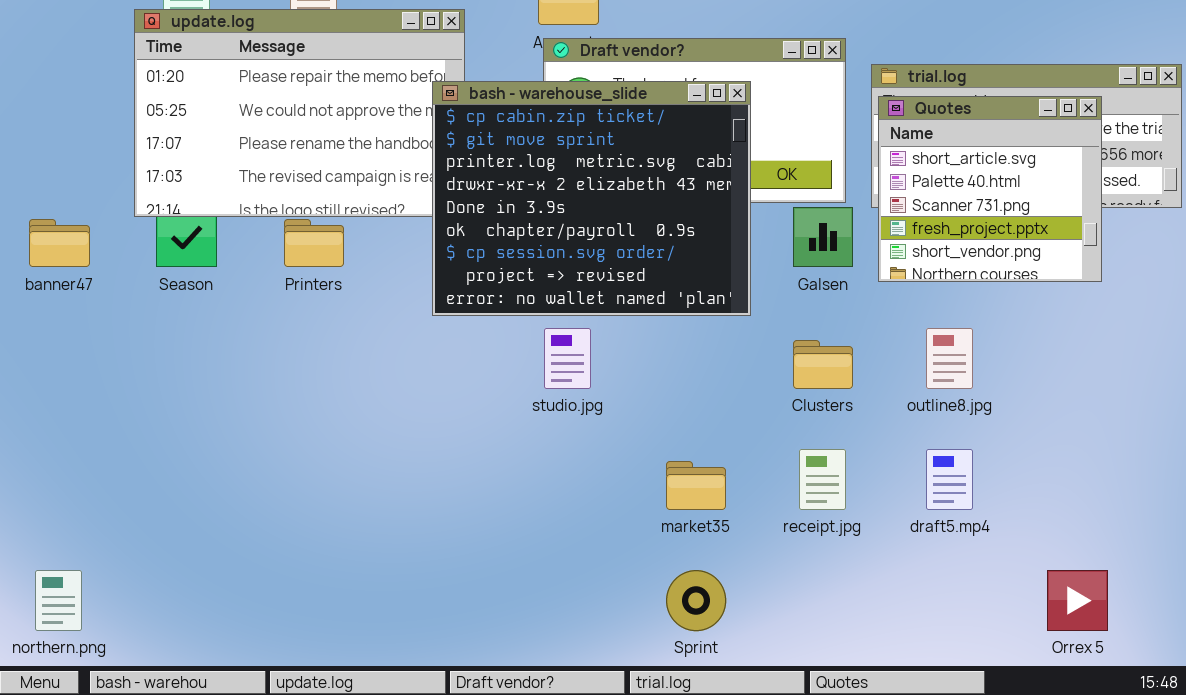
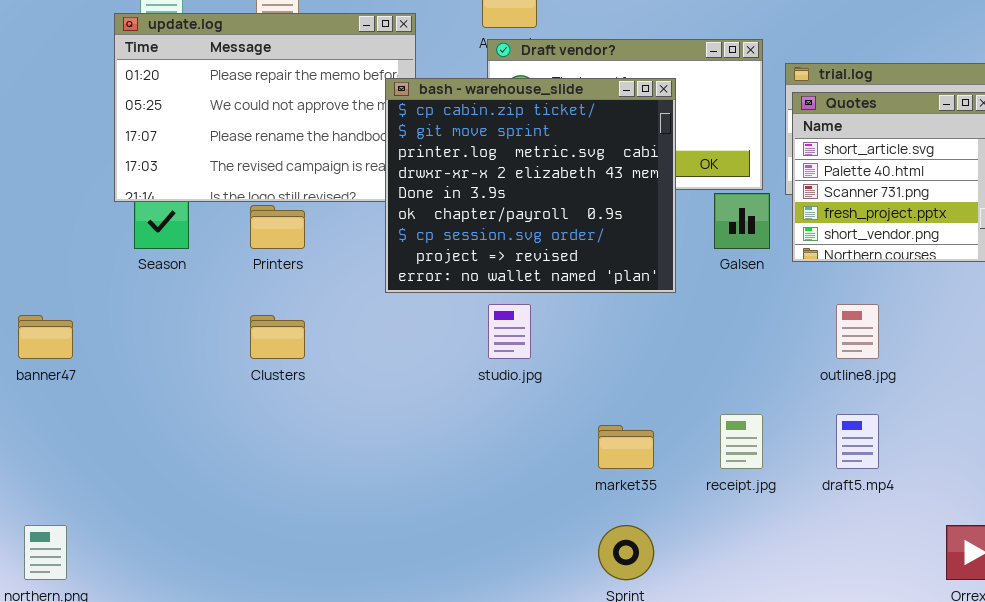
banner47: [29,219,90,267] -> [18,315,73,359], moved
Clusters: [793,340,853,389] -> [250,315,305,359], moved

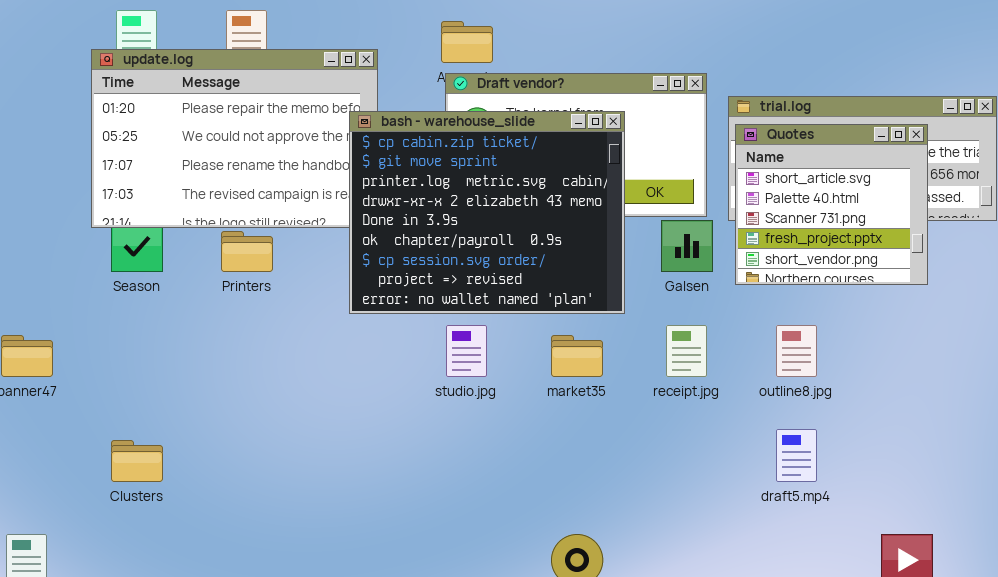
Clusters: [250,315,305,359] -> [111,440,163,482], moved
receipt.jpg: [720,414,763,469] -> [666,325,707,377], moved
market35: [598,425,654,469] -> [551,335,603,377], moved

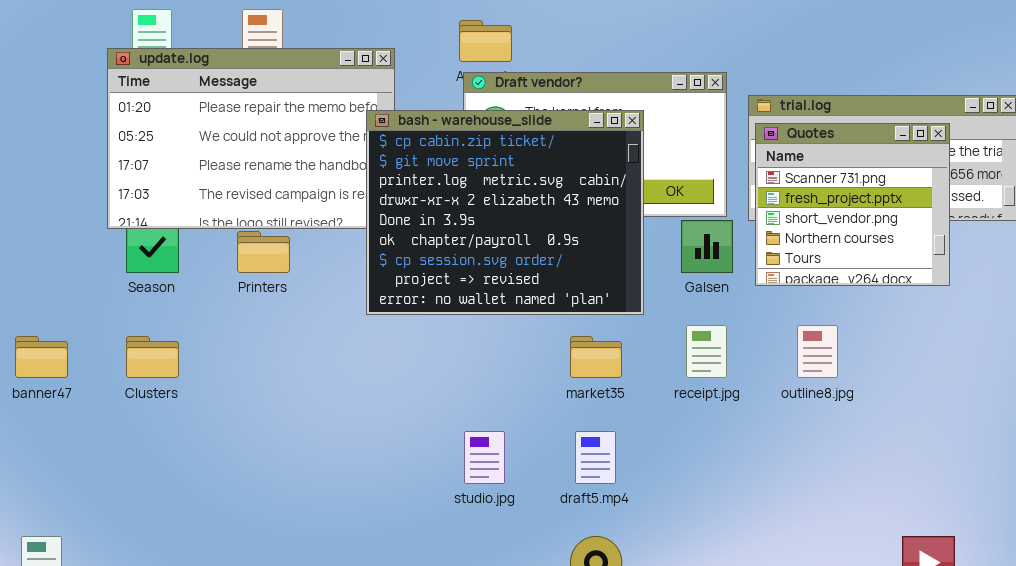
Quotes: [735,124,928,285] -> [755,123,950,286], scrolled down 2 rows
studio.jpg: [446,325,487,377] -> [464,431,505,484], moved
draft5.mp4: [776,429,817,482] -> [575,431,616,484], moved
Clusters: [111,440,163,482] -> [126,336,179,378], moved

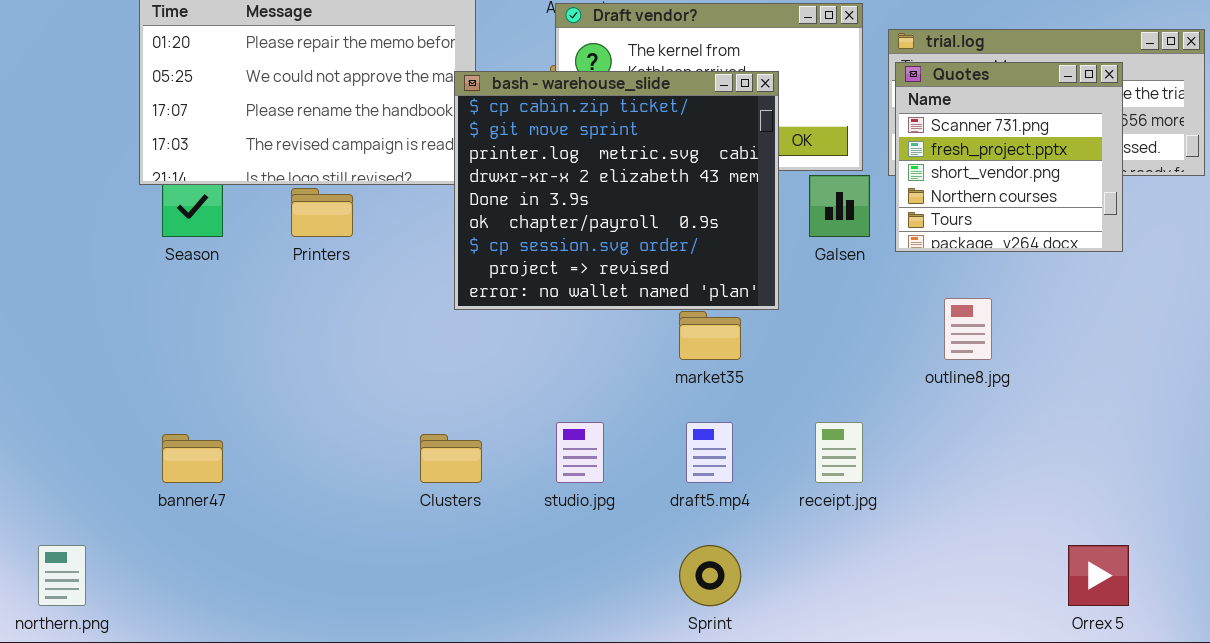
bash - warehouse_slide: [366,110,644,315] -> [454,71,779,310], moved
receipt.jpg: [686,325,727,378] -> [815,422,863,483], moved
banner47: [15,336,68,378] -> [162,434,223,483], moved
Clusters: [126,336,179,378] -> [420,434,482,483], moved

